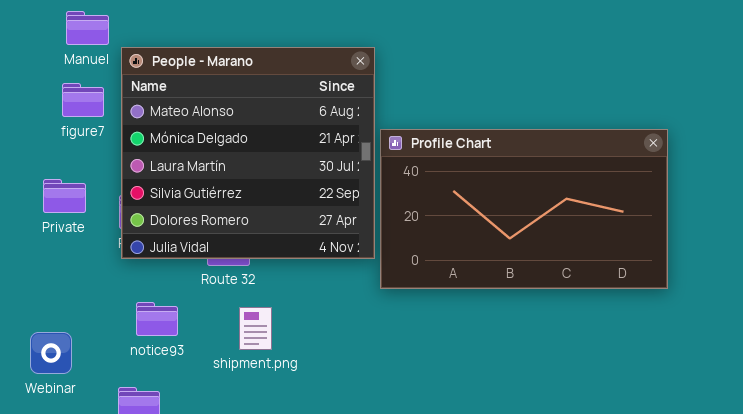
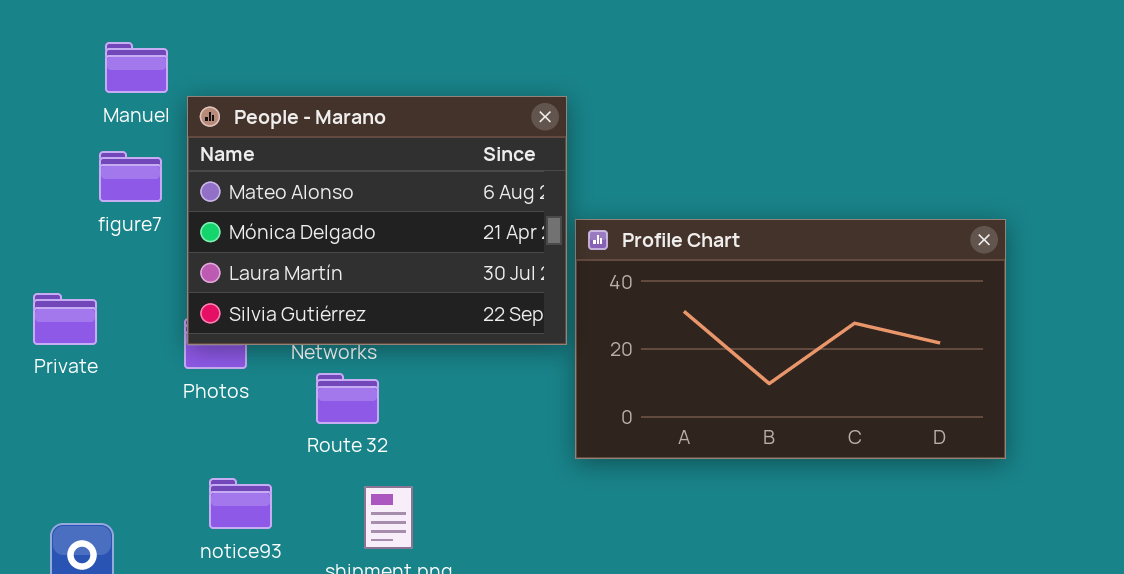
People - Marano: [121,47,375,259] -> [187,96,567,345], resized
Private: [43,179,86,213] -> [33,293,97,345], moved

